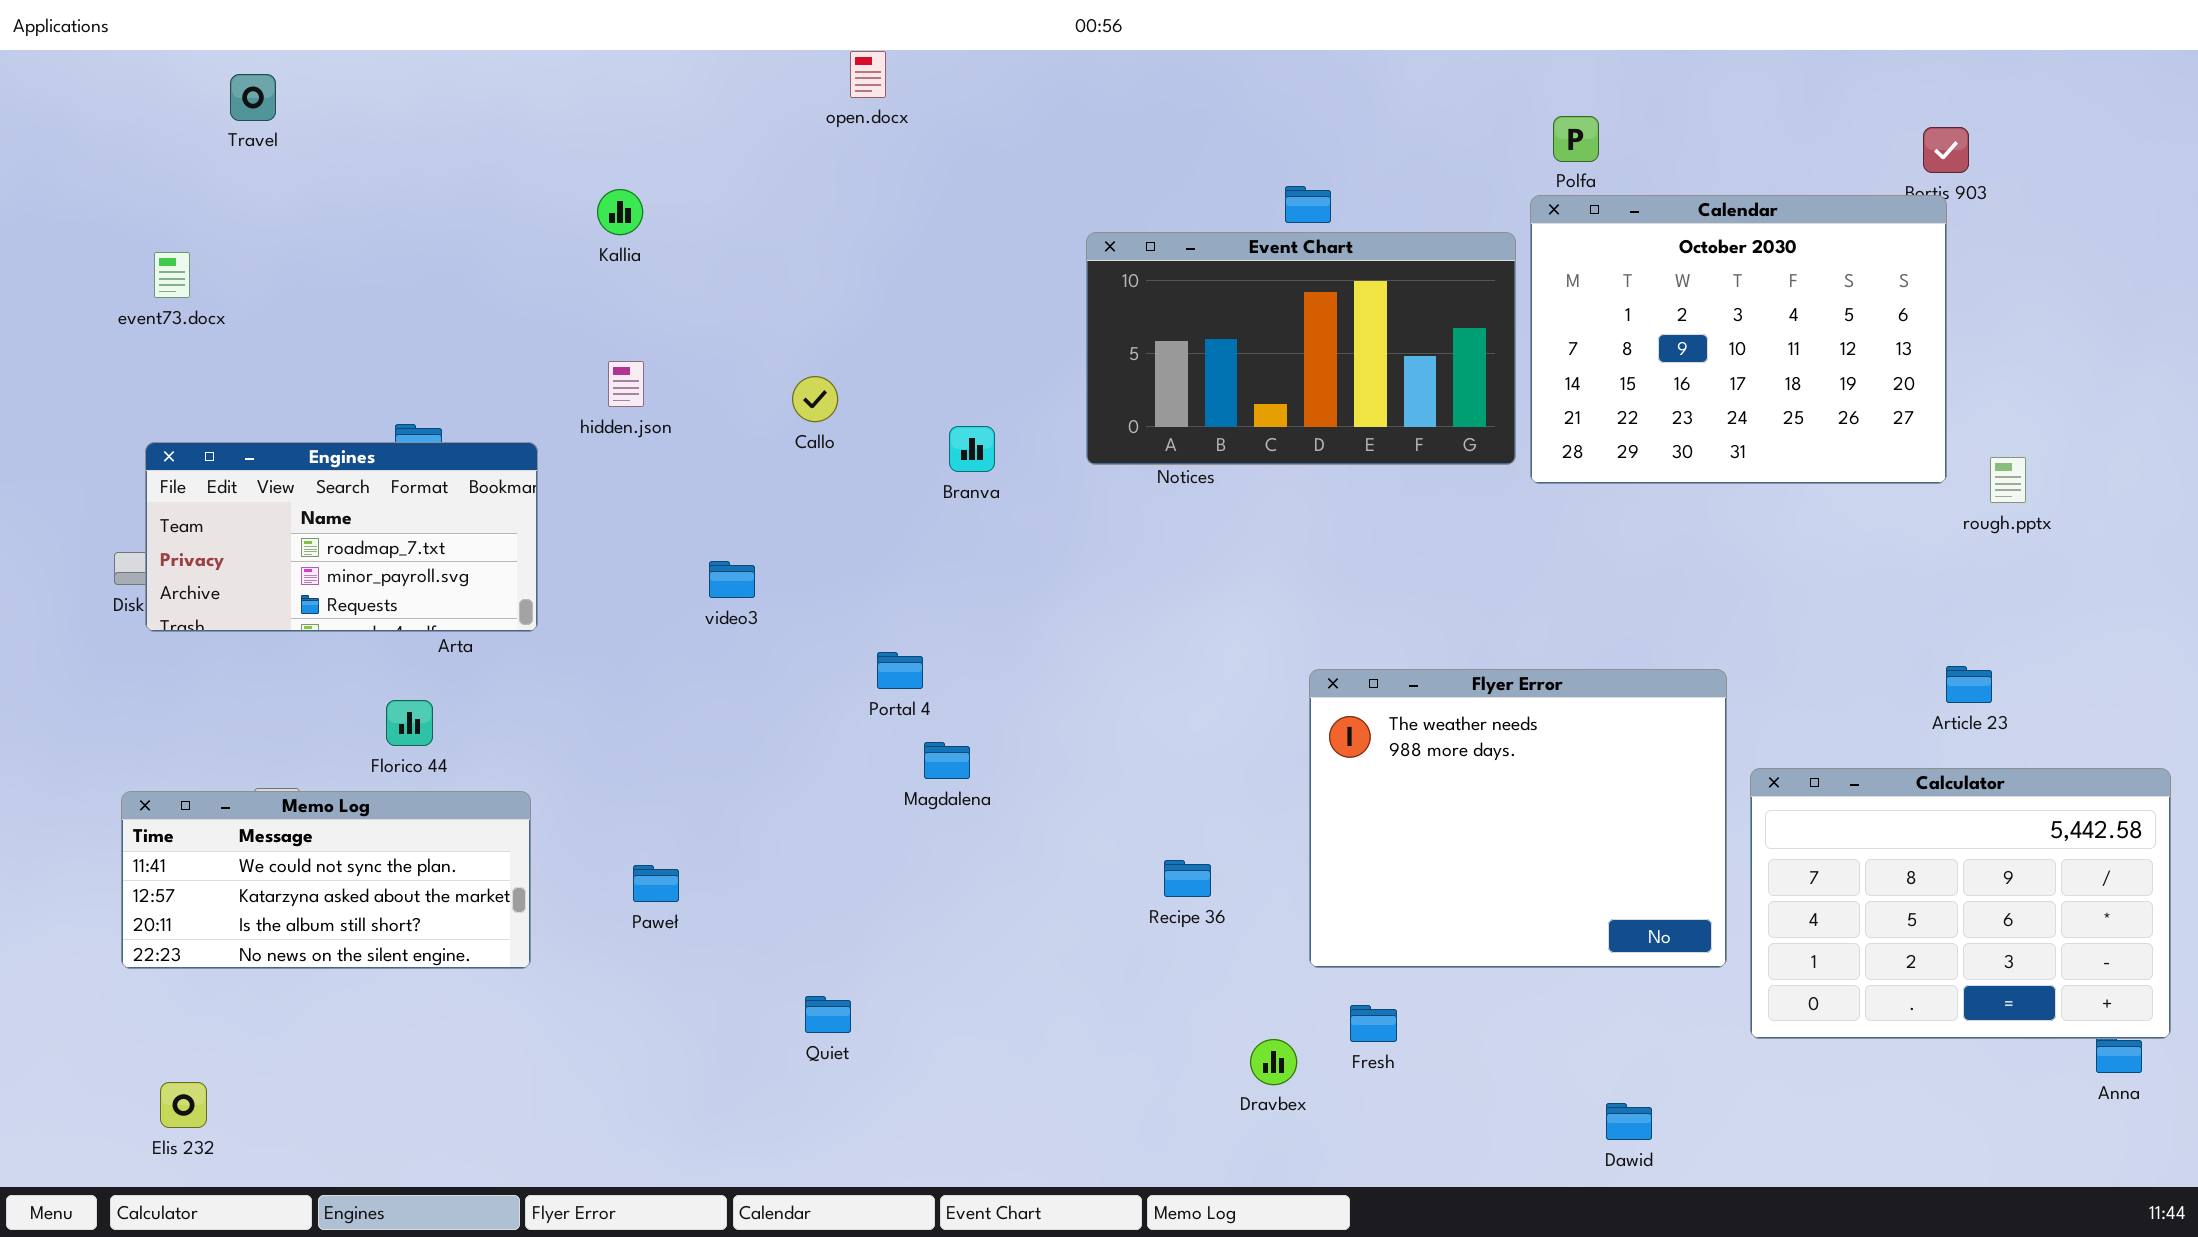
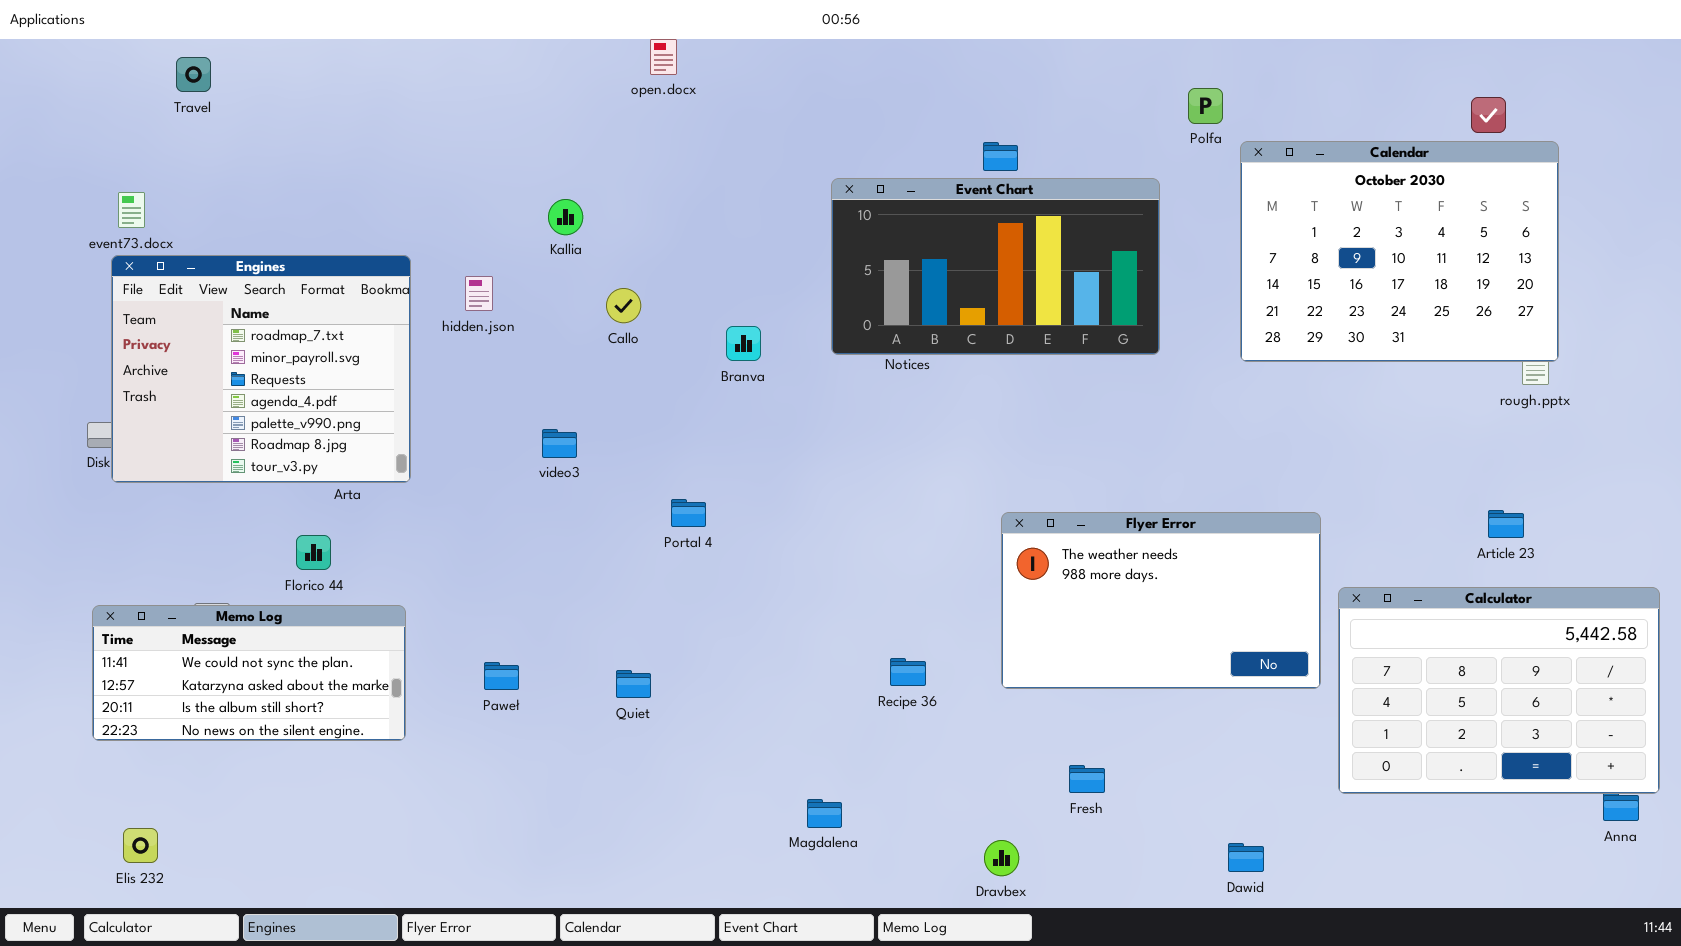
Kallia: [597,189,643,235] -> [548,199,583,235], moved
Calendar: [1530,195,1947,484] -> [1240,141,1559,362], moved
Engines: [145,442,538,632] -> [111,255,411,483], resized
Flyer Error: [1309,669,1727,968] -> [1001,512,1321,689], resized
Magdalena: [924,742,970,779] -> [807,799,842,828], moved
Quiet: [805,996,851,1033] -> [616,670,651,698], moved
Fresh: [1350,1005,1397,1042] -> [1069,765,1105,793], moved
Dravbex: [1250,1039,1297,1085] -> [984,840,1019,876], moved

